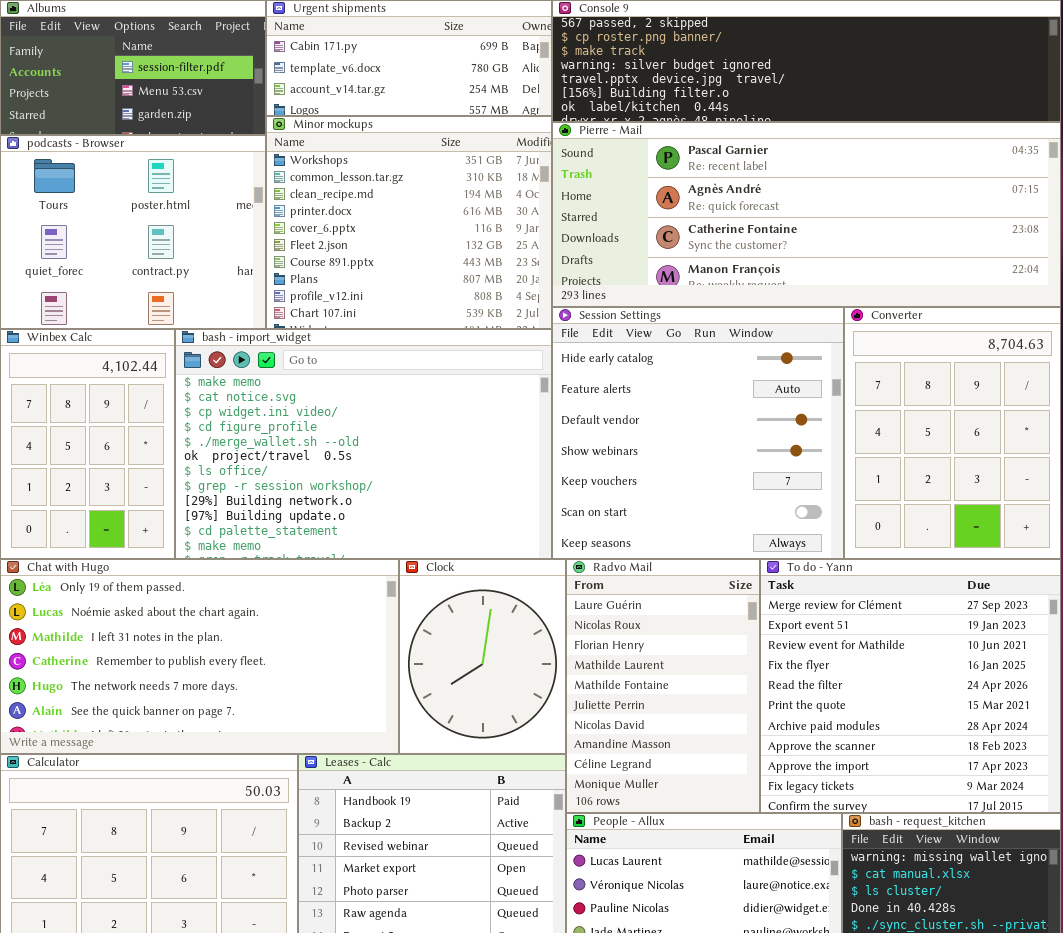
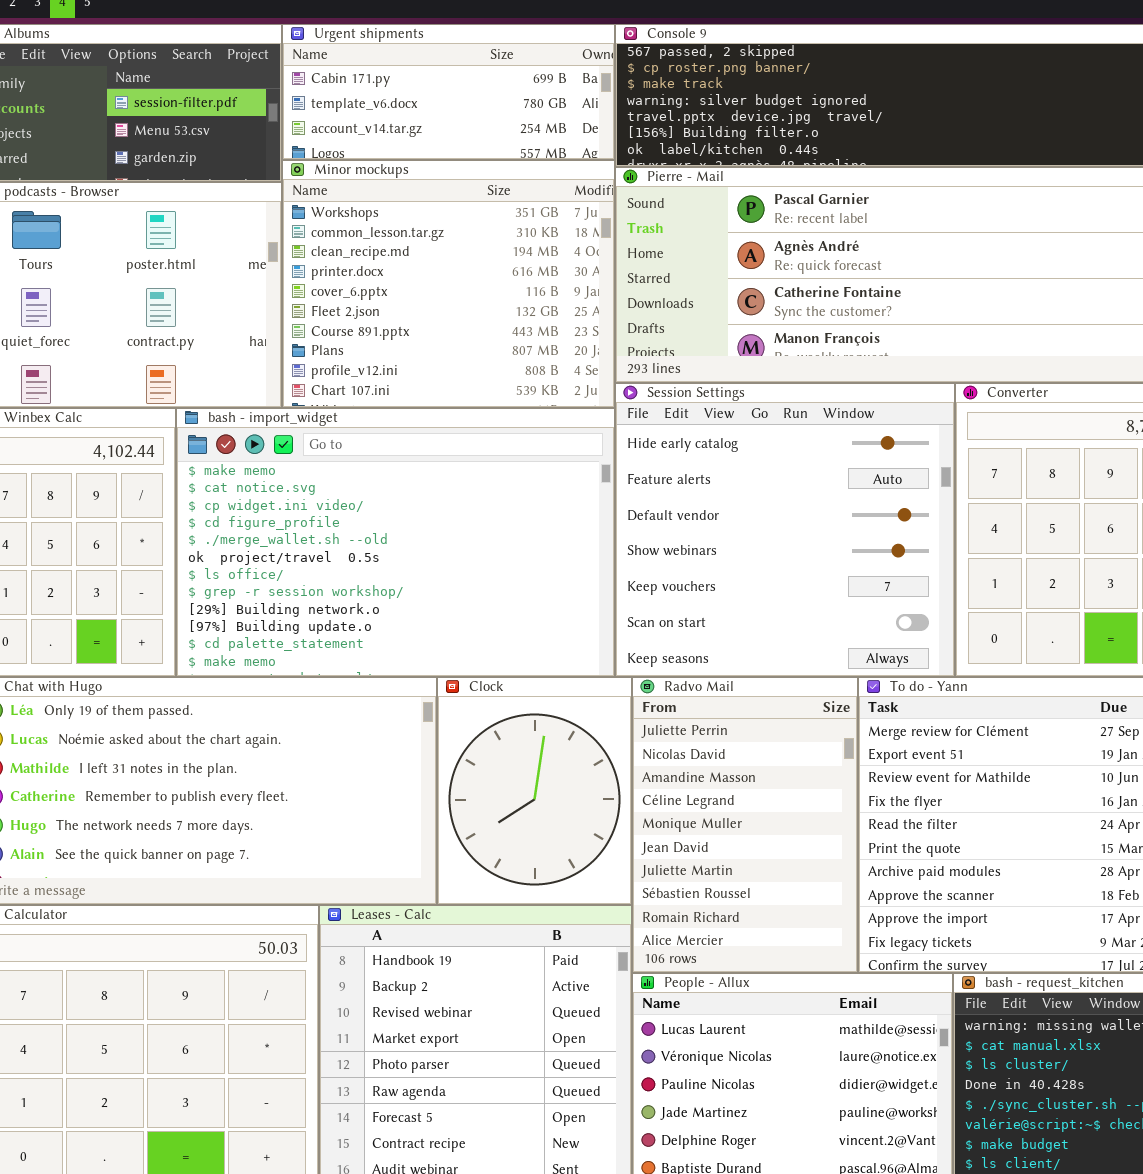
Radvo Mail: [566,559,760,813] -> [632,677,858,973], scrolled down 5 rows

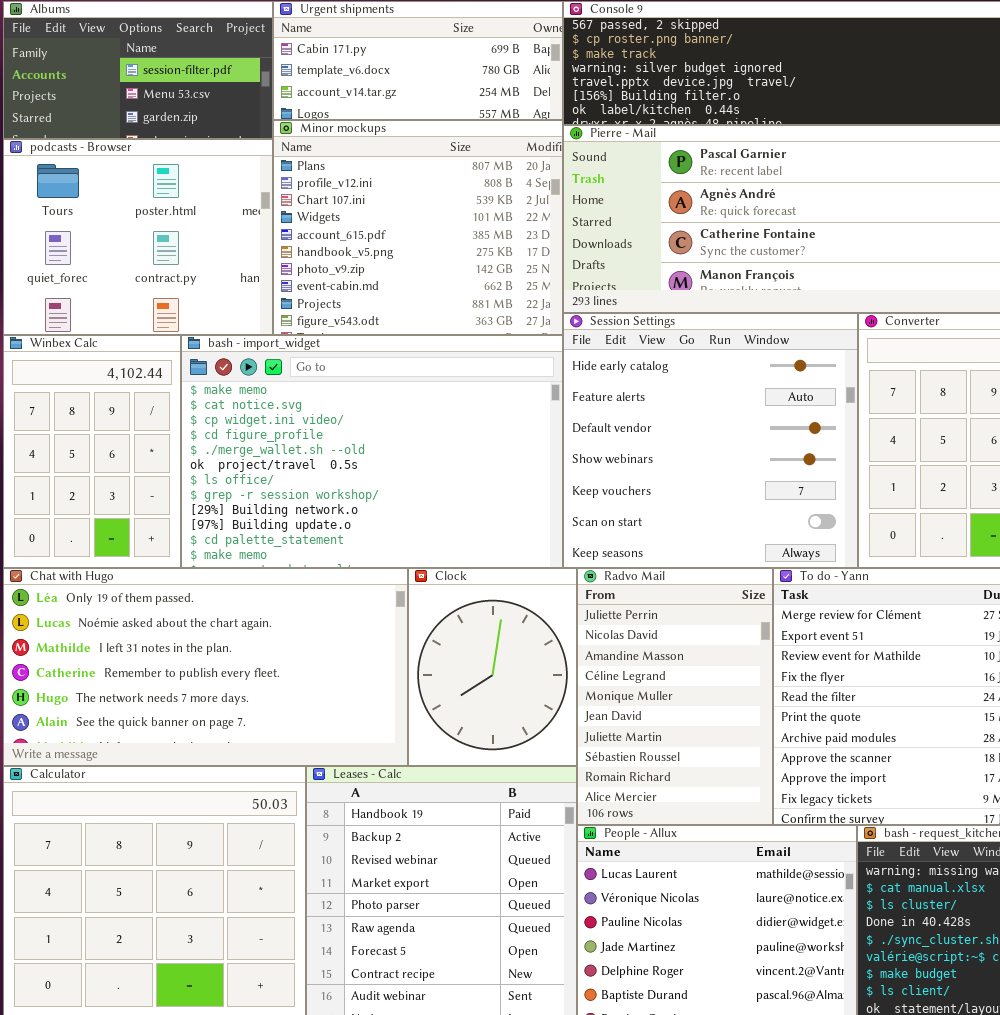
Minor mockups: [282,160,615,408] -> [273,120,563,335], scrolled down 7 rows

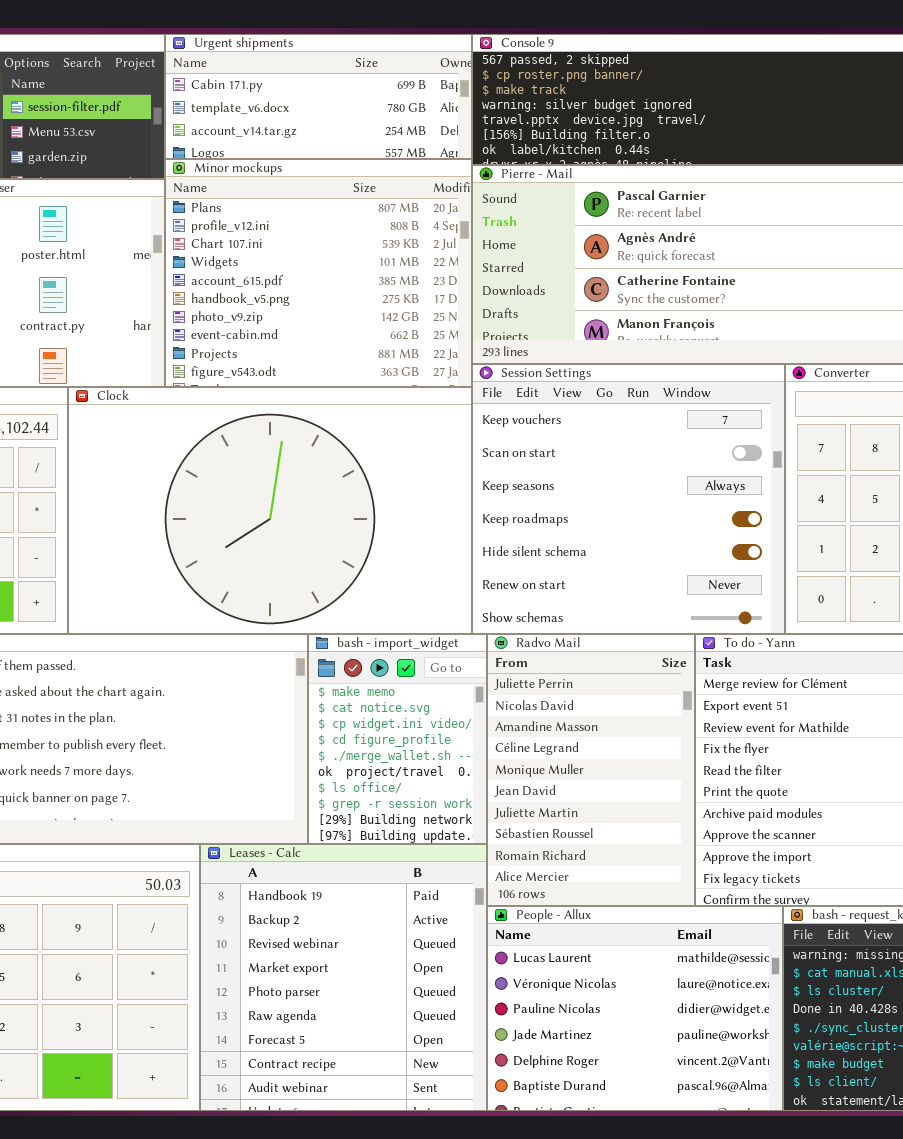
Session Settings: [563,313,858,568] -> [472,364,785,634], scrolled down 4 rows
bash - import_widget: [181,335,563,568] -> [308,634,487,844], moved, resized
Clock: [408,568,577,766] -> [68,387,472,634], moved, resized

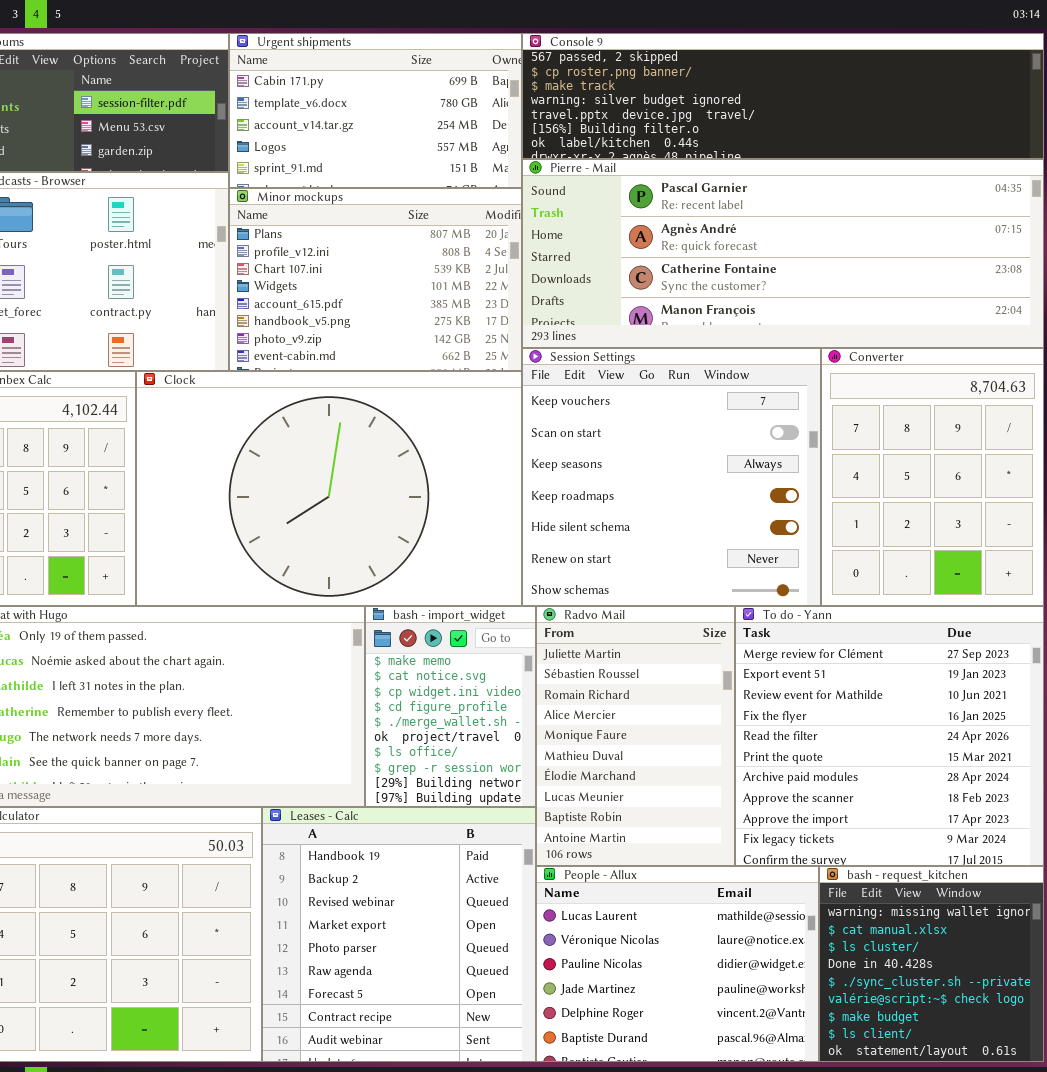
Urgent shipments: [165,34,472,159] -> [229,33,522,188], resized
Minor mockups: [165,159,472,387] -> [229,188,522,371], resized
Radvo Mail: [487,634,695,906] -> [536,606,735,866], scrolled down 6 rows

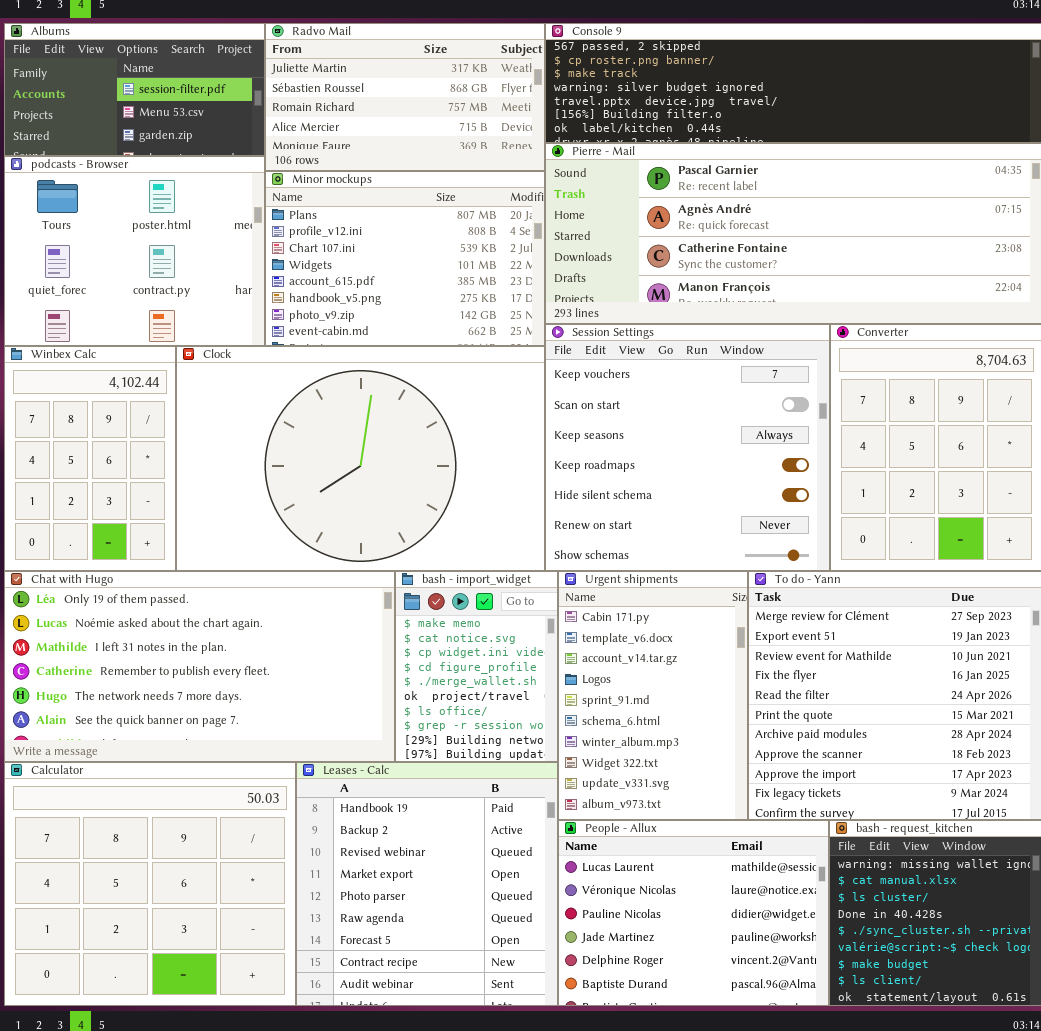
Urgent shipments: [229,33,522,188] -> [558,571,748,820], moved, resized
Radvo Mail: [536,606,735,866] -> [265,23,545,171], moved, resized

